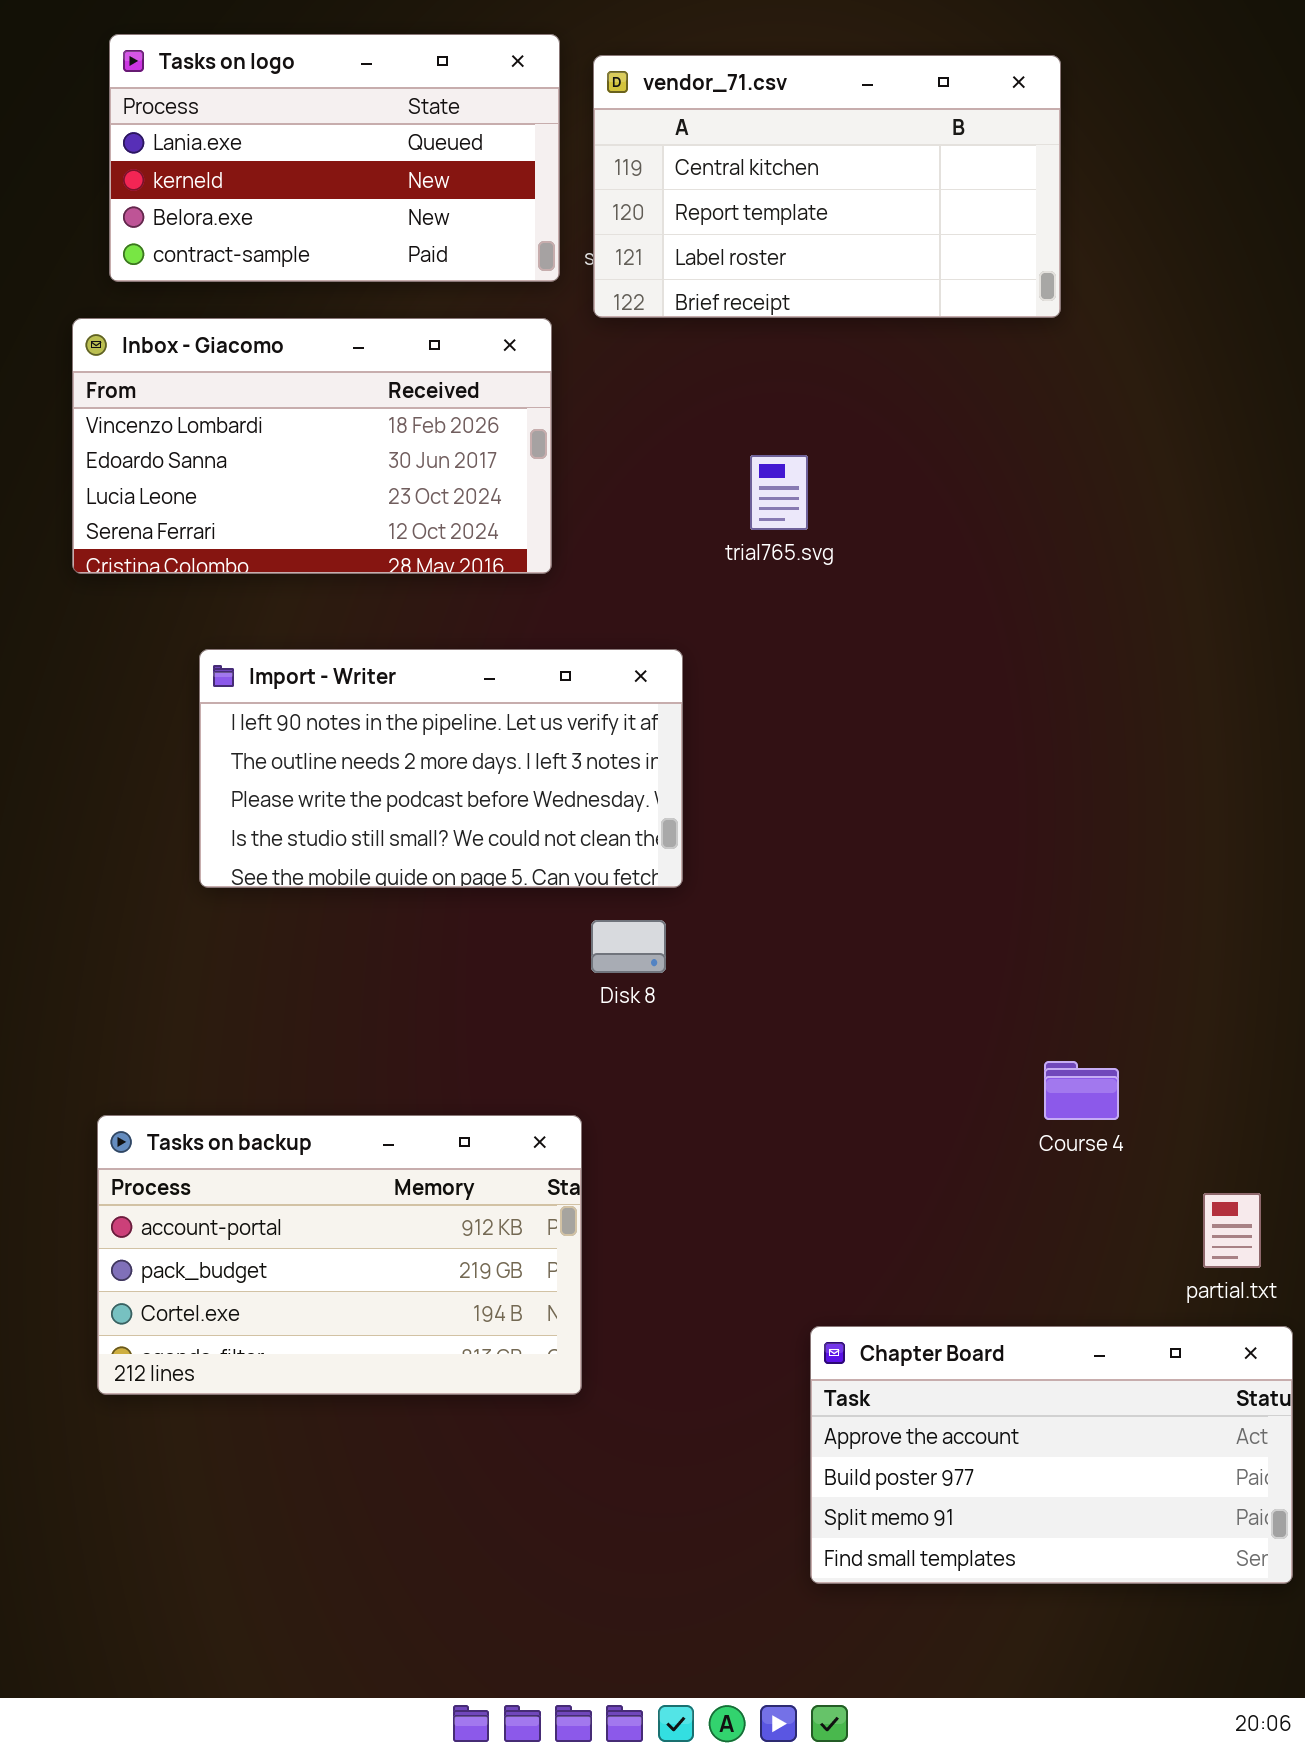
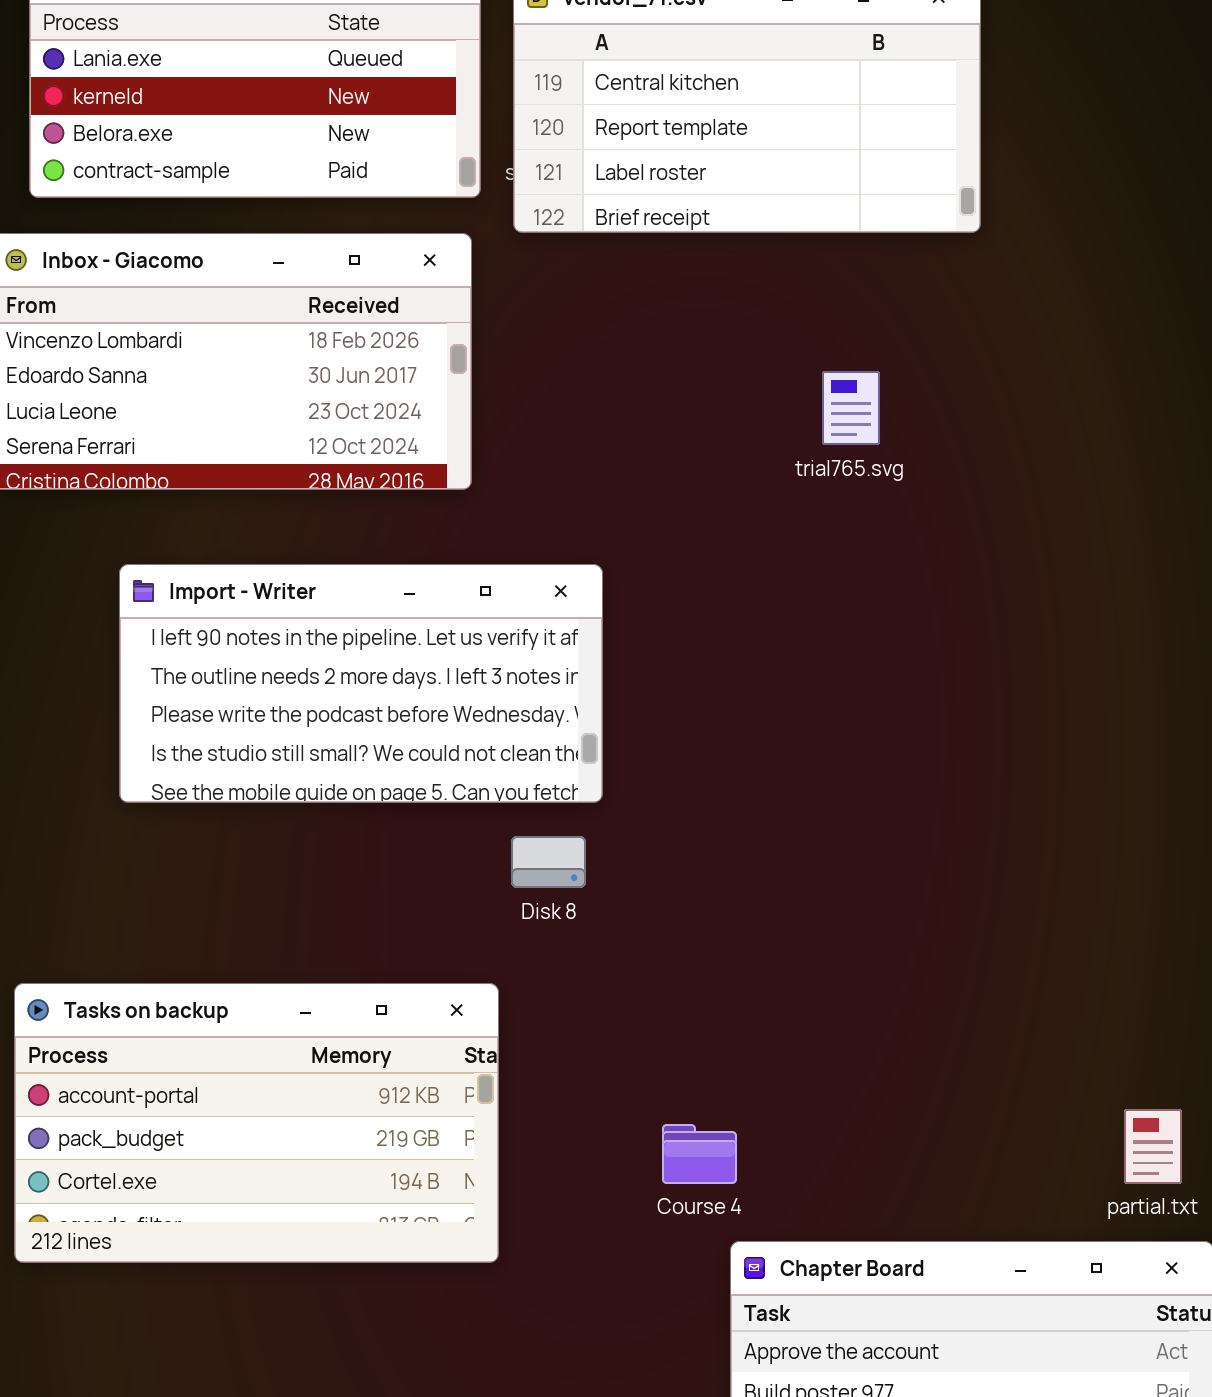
trial765.svg: [750,455,808,530] -> [822,371,880,445], moved
Course 4: [1044,1061,1119,1120] -> [662,1124,737,1184], moved
Tasks on backup: [97,1115,582,1395] -> [14,983,499,1263], moved

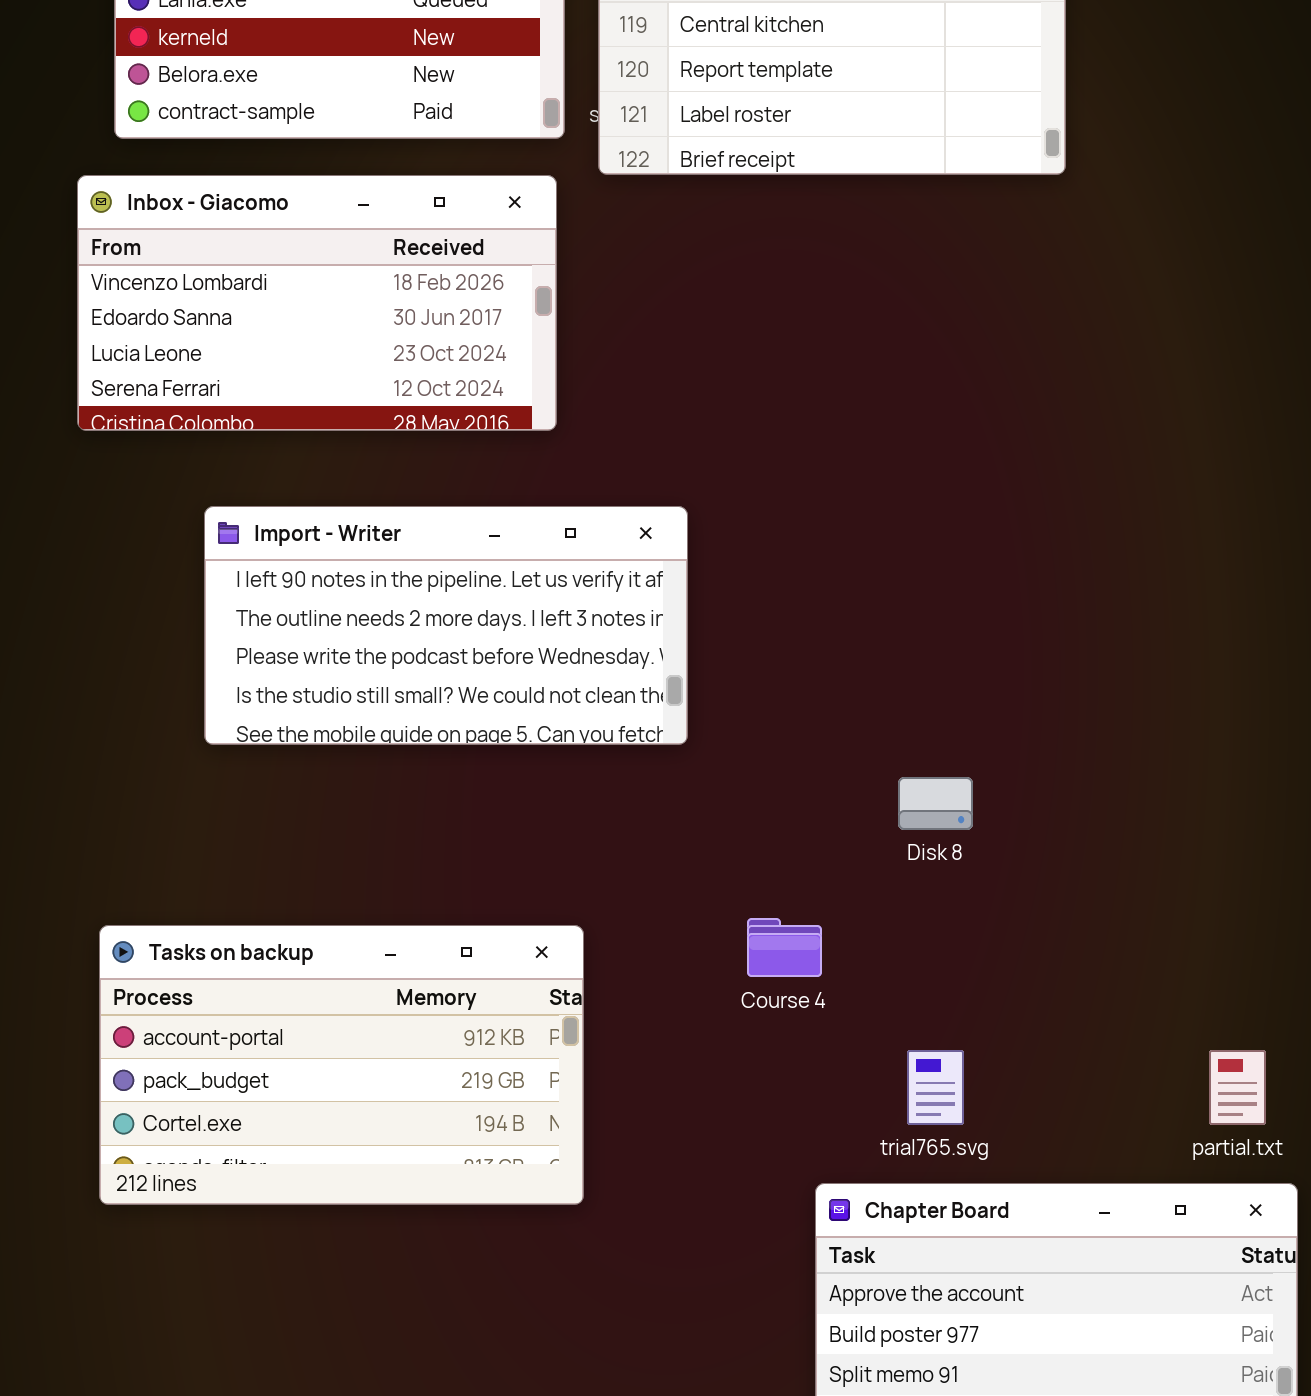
trial765.svg: [822,371,880,445] -> [907,1050,964,1125], moved
Disk 8: [511,836,586,888] -> [898,777,973,830], moved
Course 4: [662,1124,737,1184] -> [747,918,822,977], moved

